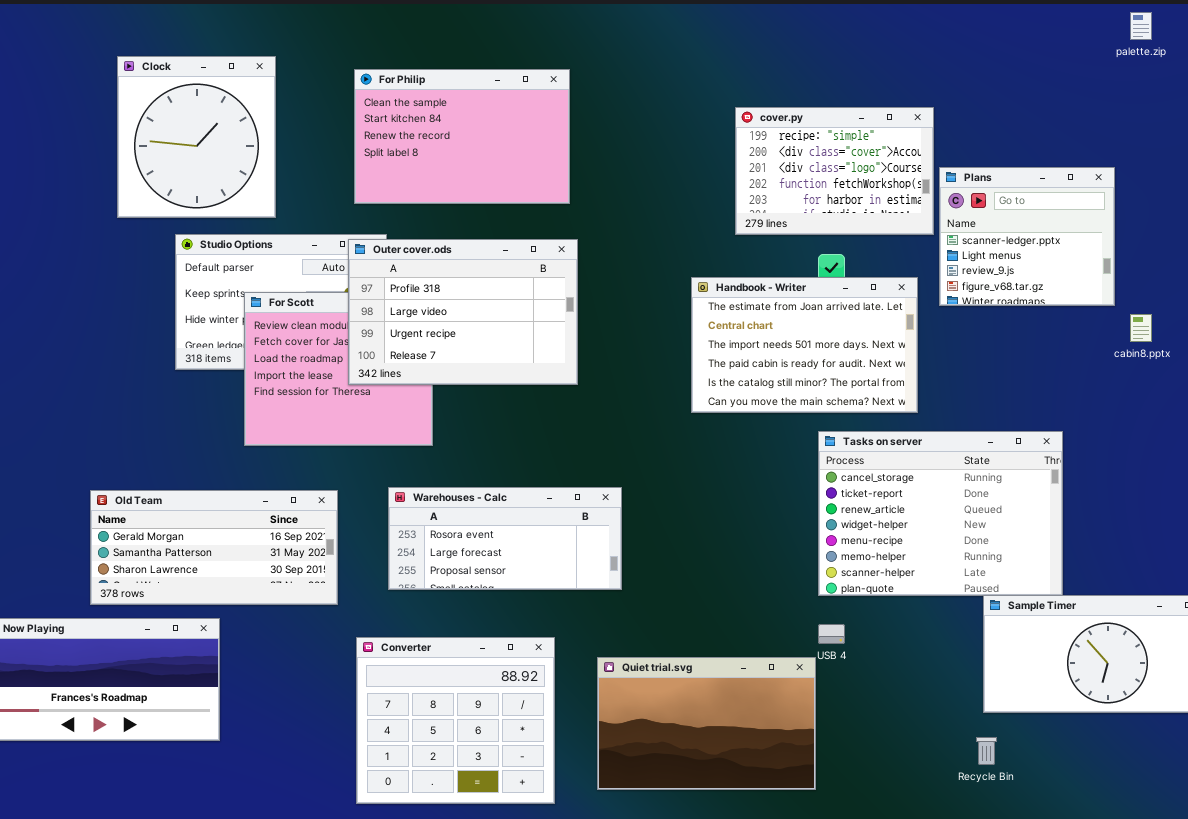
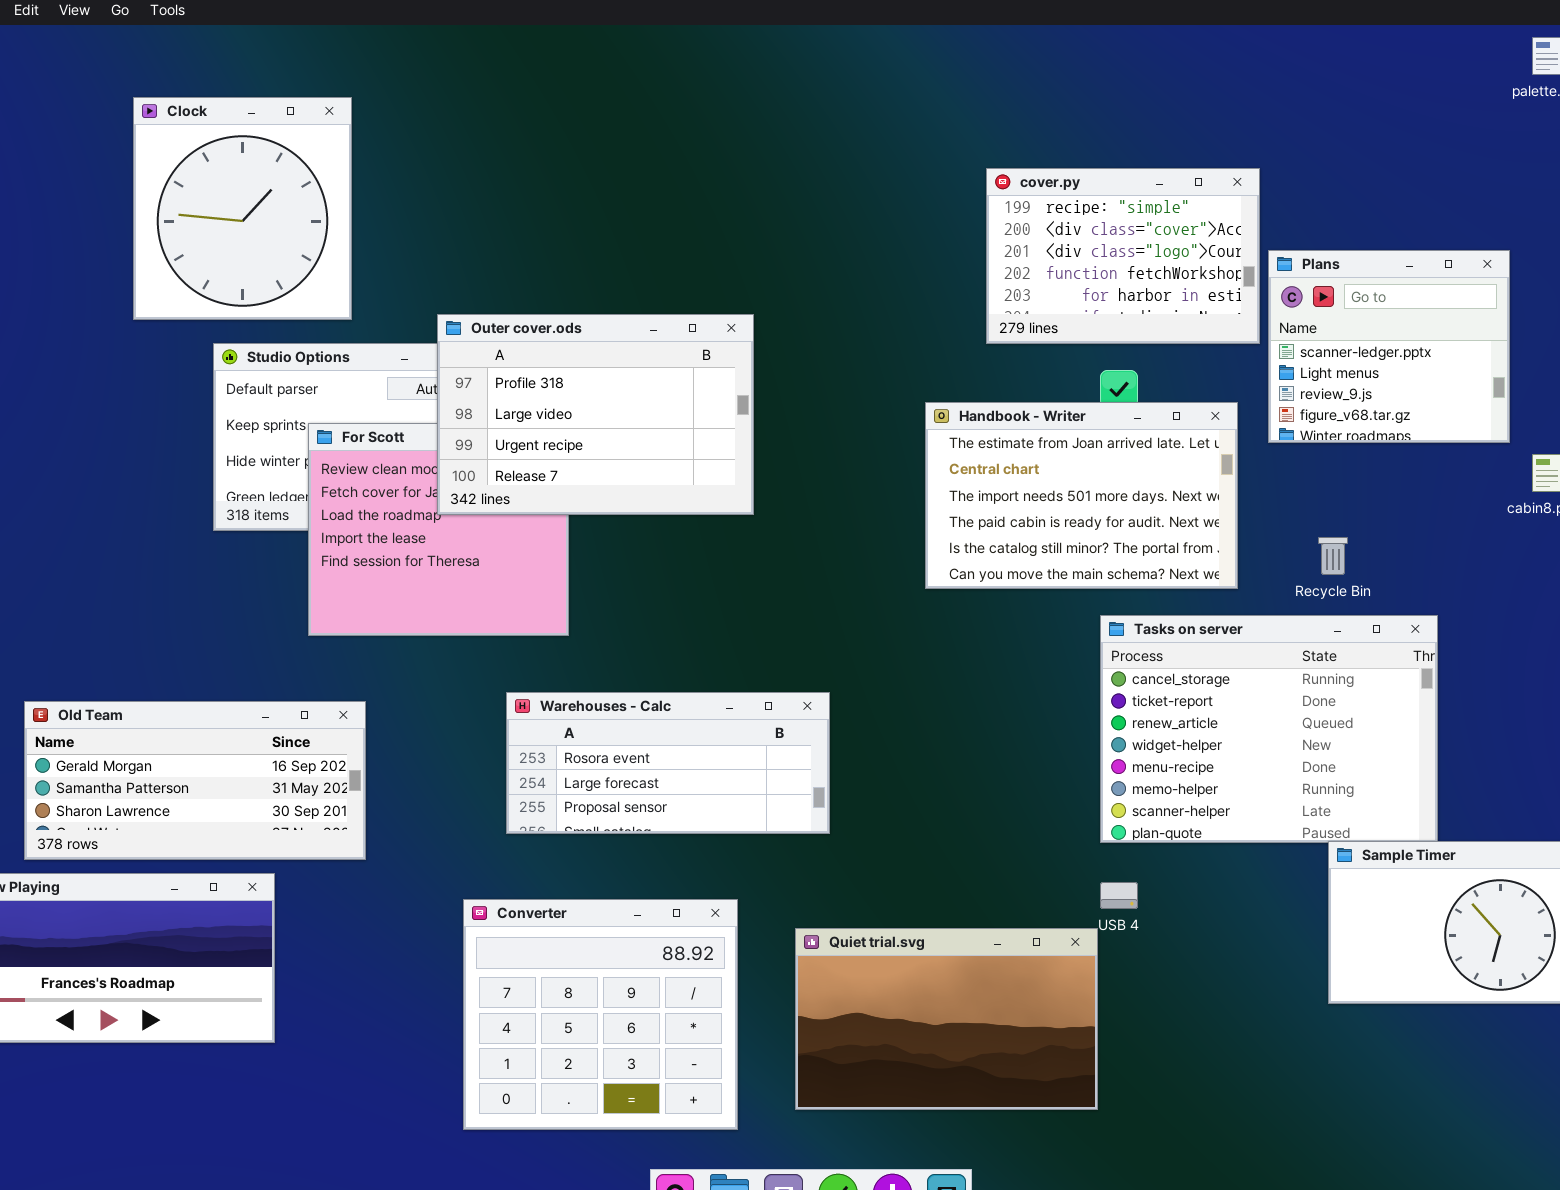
For Philip: [354,69,570,204] -> none, closed
Outer cover.ods: [348,239,578,385] -> [437,314,754,515], moved
Old Team: [90,490,338,605] -> [24,701,366,860], moved
Recycle Bin: [976,737,997,765] -> [1318,537,1348,575], moved

